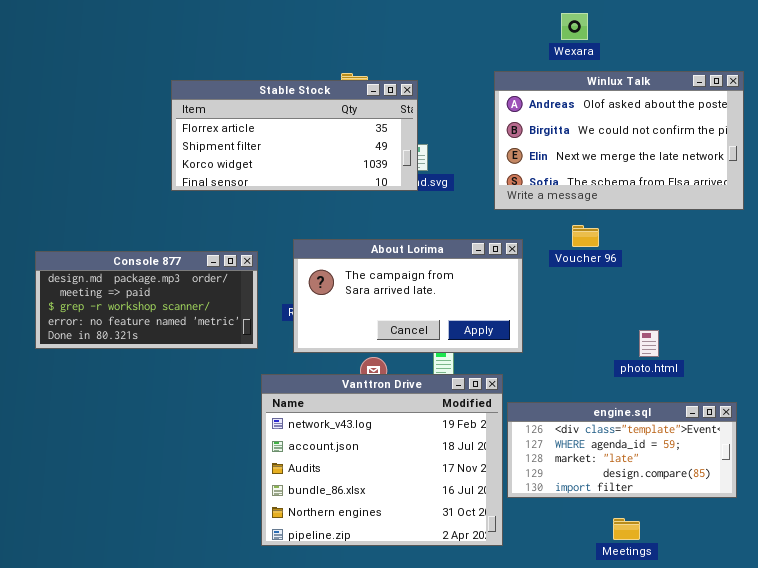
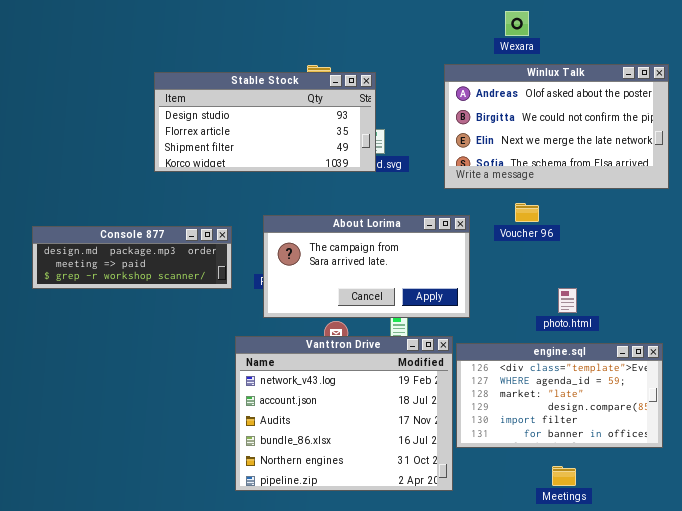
Stable Stock: [171,80,418,191] -> [154,72,376,172], scrolled up 1 row
Console 877: [35,251,258,349] -> [32,226,232,289], resized
photo.html: [639,330,659,357] -> [558,288,577,313], moved
engine.sql: [507,402,737,498] -> [456,343,663,448], resized

